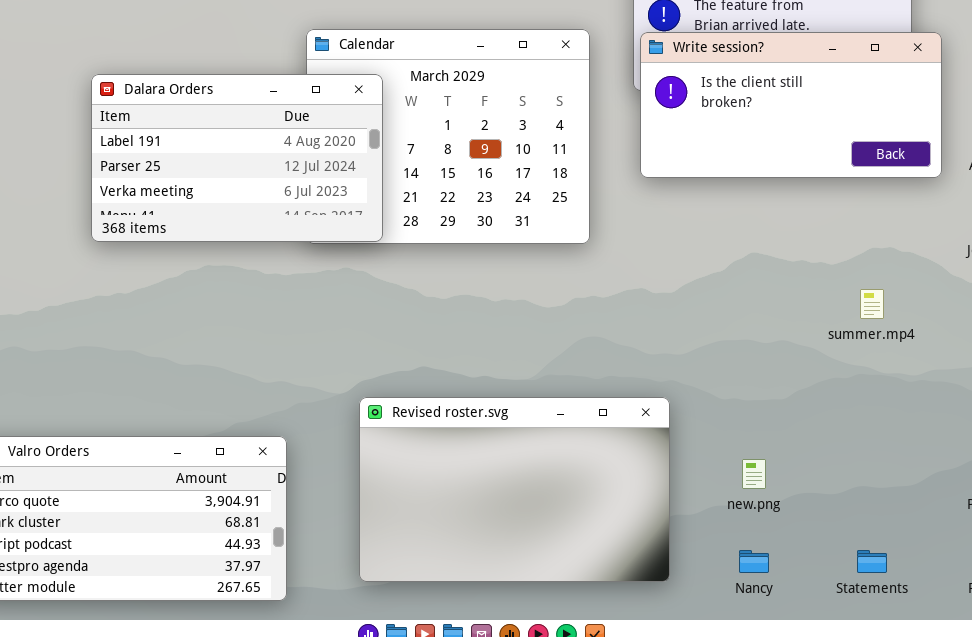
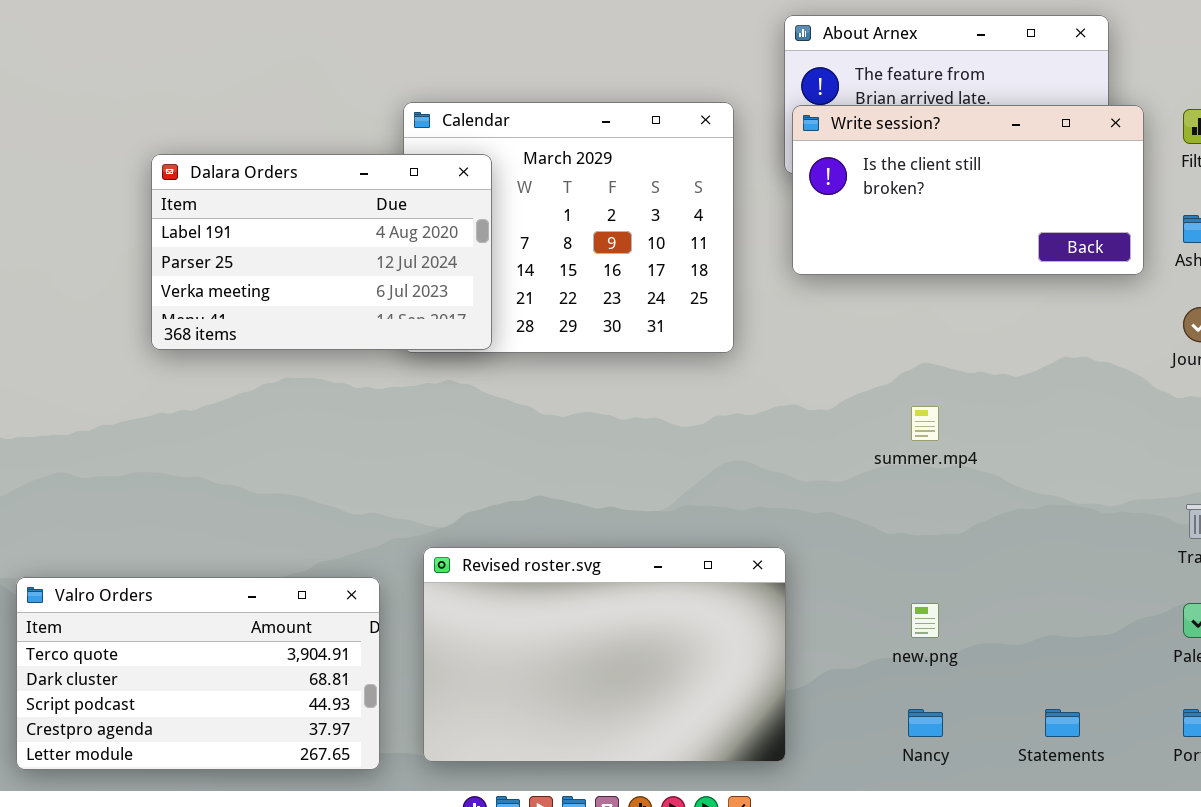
summer.mp4: [860,289,884,319] -> [911,406,939,441], moved
Revised roster.svg: [359,397,670,582] -> [423,547,786,762], moved

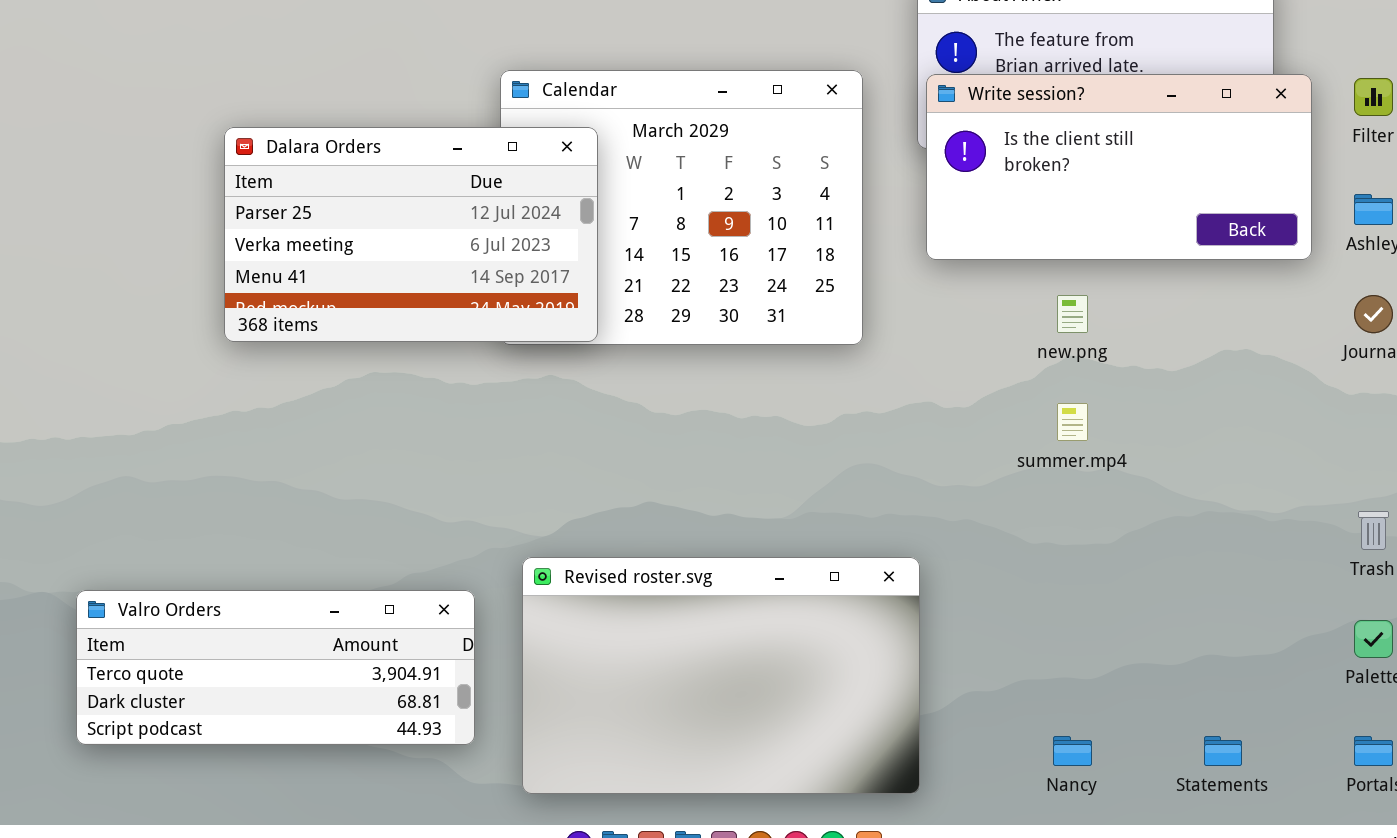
Dalara Orders: [151,154,492,350] -> [224,127,598,342], scrolled down 1 row
Valro Orders: [16,577,380,770] -> [76,590,475,745], resized
new.png: [911,603,939,638] -> [1057,295,1088,333], moved

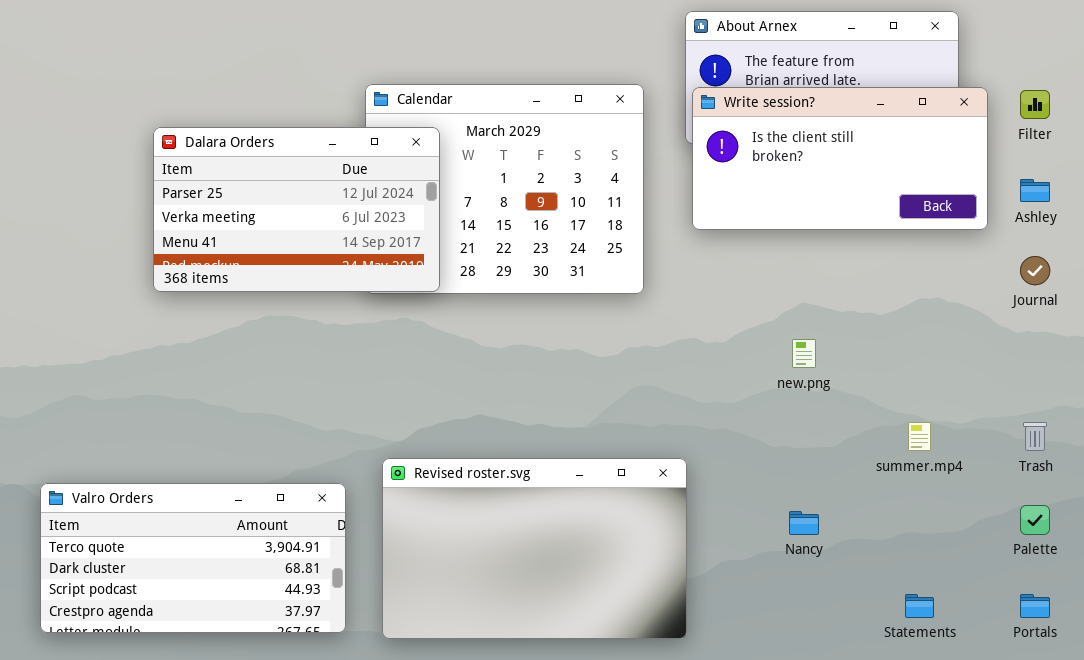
new.png: [1057,295,1088,333] -> [792,339,816,368], moved
summer.mp4: [1057,403,1088,441] -> [908,422,931,451], moved
Valro Orders: [76,590,475,745] -> [40,483,346,633], resized
Nancy: [1053,736,1092,766] -> [789,511,819,535], moved

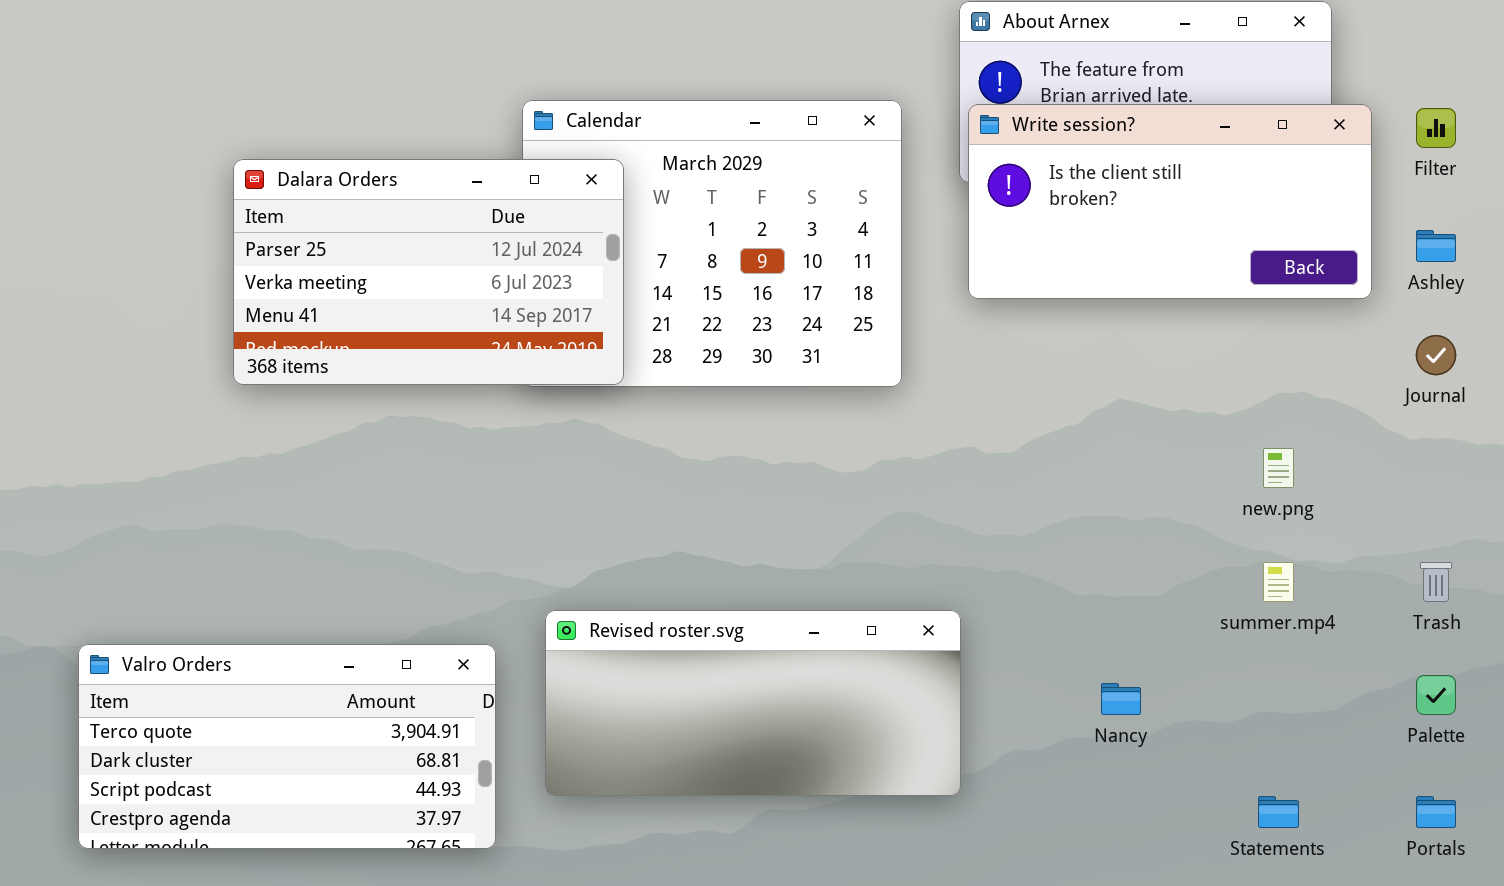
new.png: [792,339,816,368] -> [1263,448,1294,488], moved
Revised roster.svg: [382,458,687,639] -> [545,610,961,796], resized

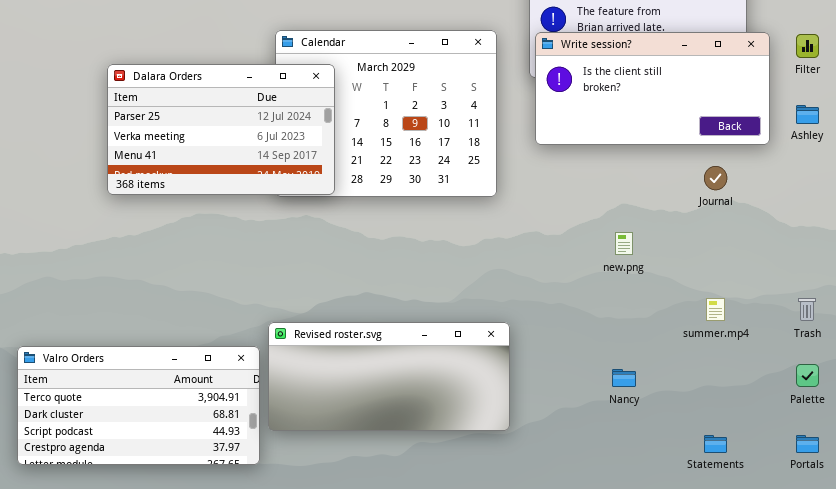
Journal: [1416,335,1456,375] -> [704,166,727,190], moved
new.png: [1263,448,1294,488] -> [615,232,633,255], moved
Revised roster.svg: [545,610,961,796] -> [268,322,510,431], moved

